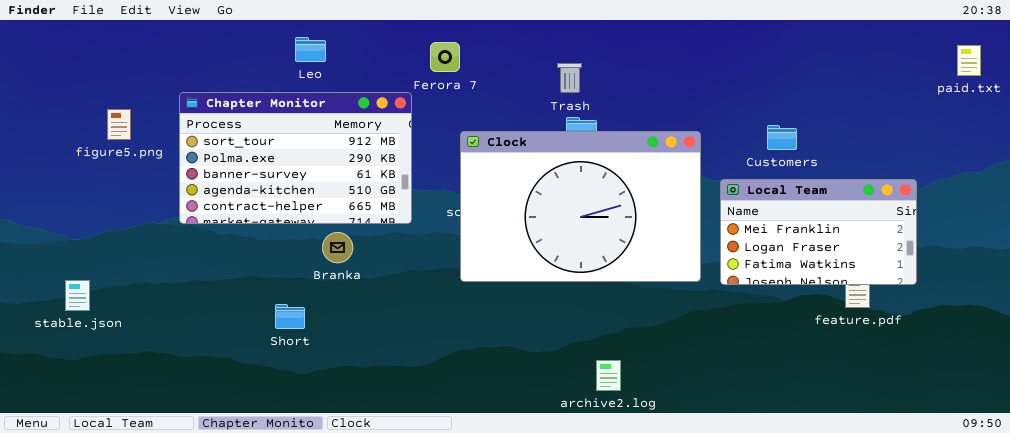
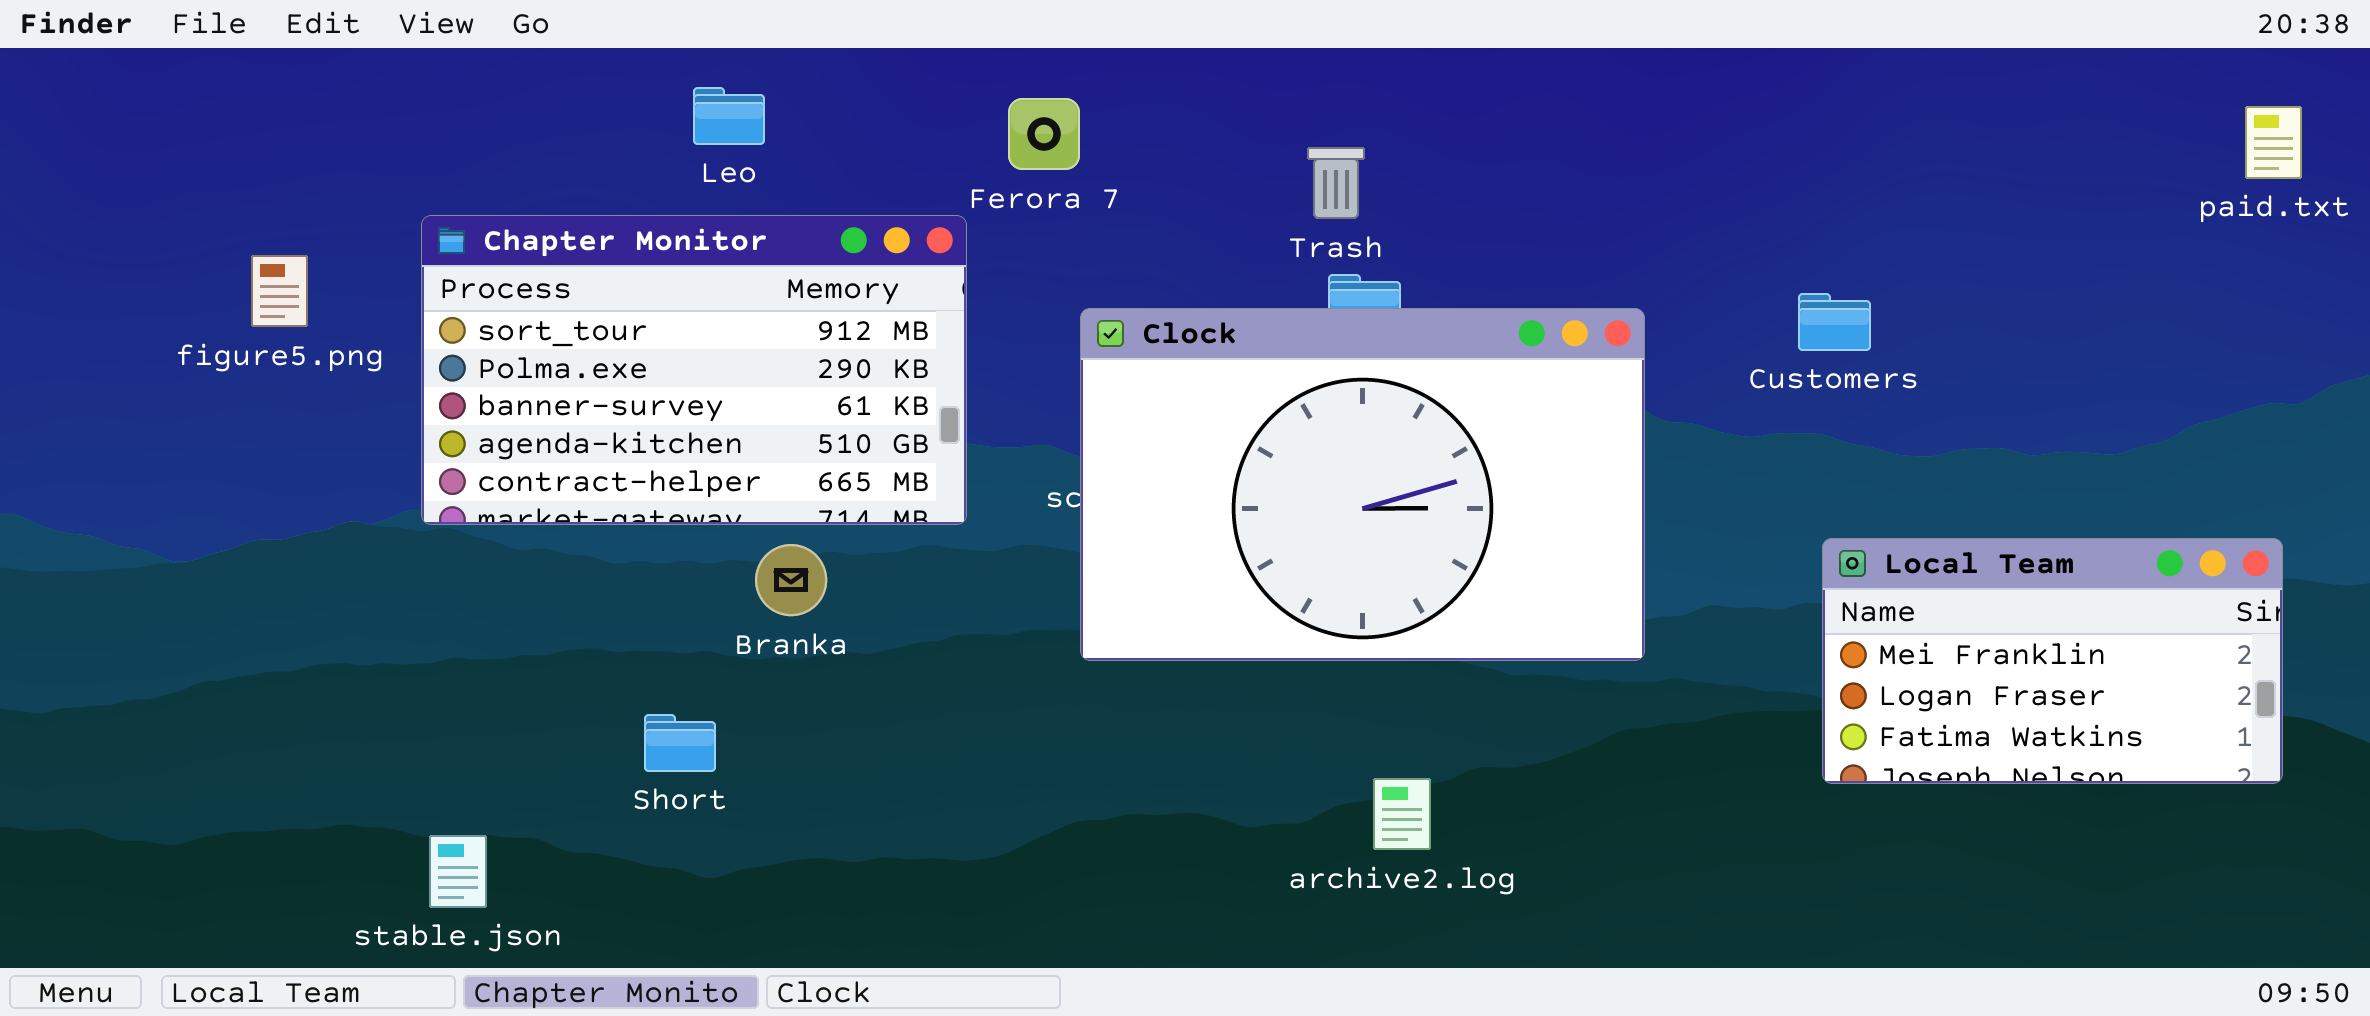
Local Team: [720,179,917,285] -> [1822,538,2283,784], moved
stable.json: [65,280,90,311] -> [429,835,487,908], moved
archive2.log: [596,360,621,391] -> [1373,778,1431,850], moved

